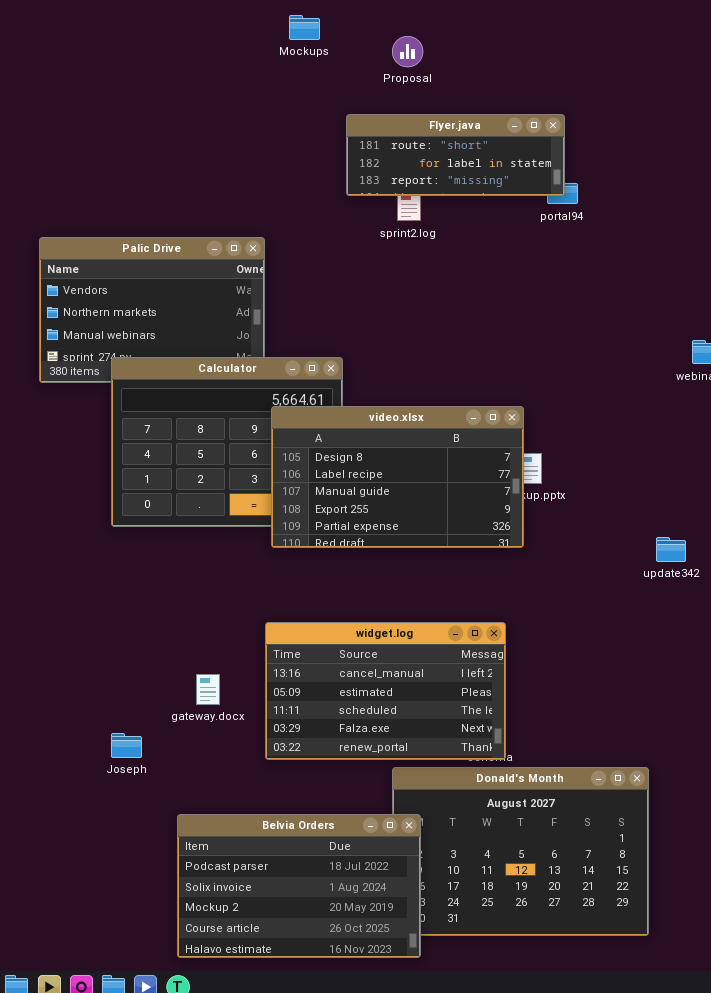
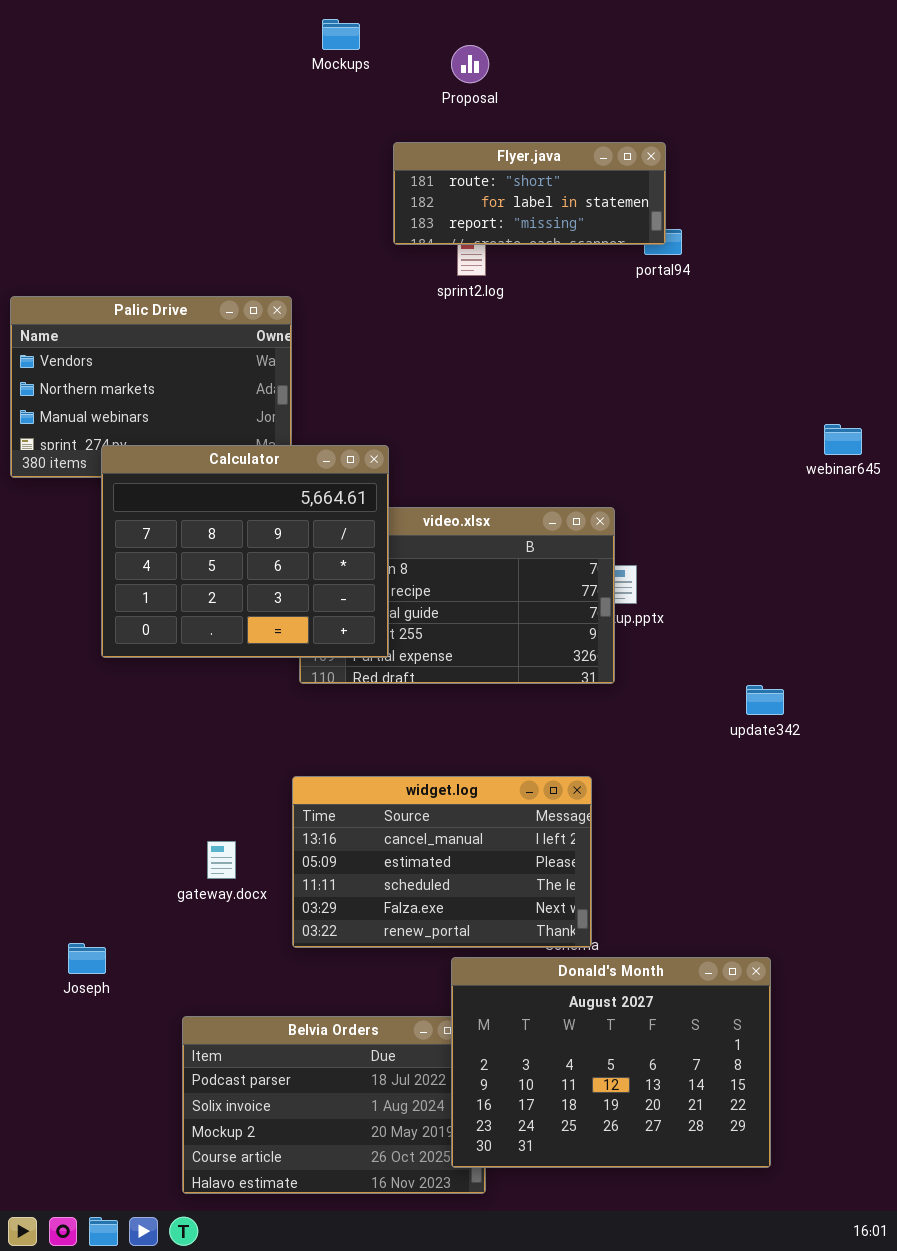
Calculator: [111,357,343,527] -> [101,445,389,658], raised
update342: [656,537,686,562] -> [746,685,784,715], moved
Joseph: [111,733,142,758] -> [68,943,106,974], moved
Donald's Month: [392,767,649,936] -> [451,957,771,1168], raised

